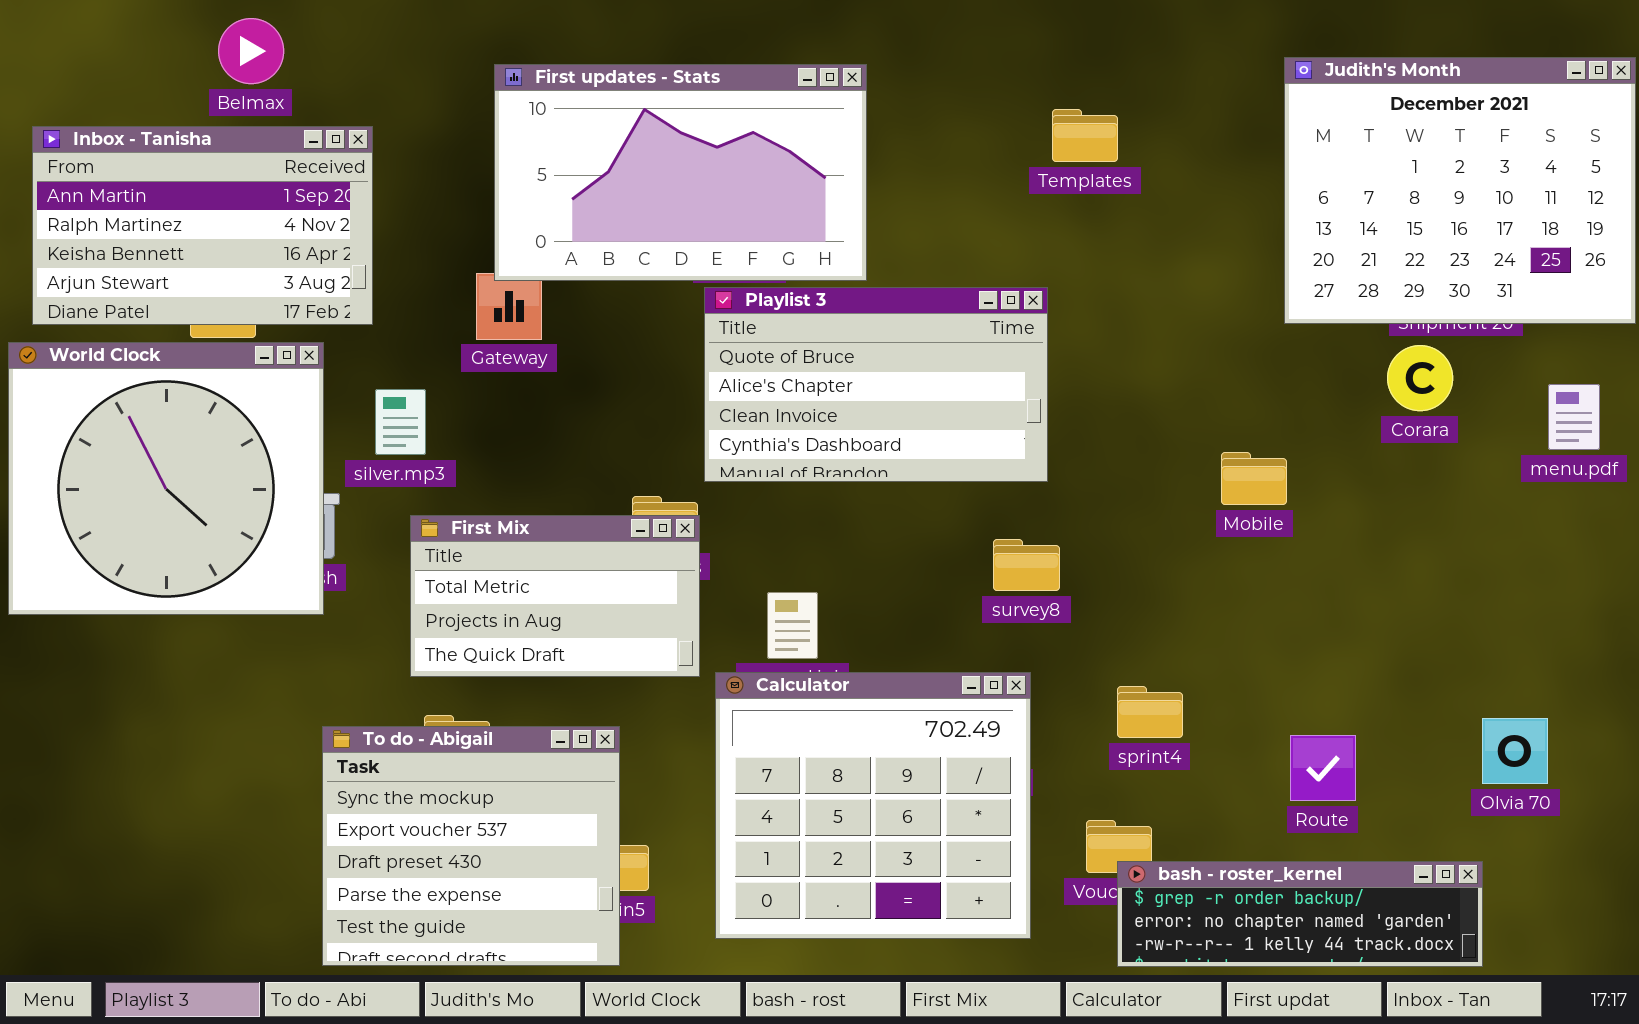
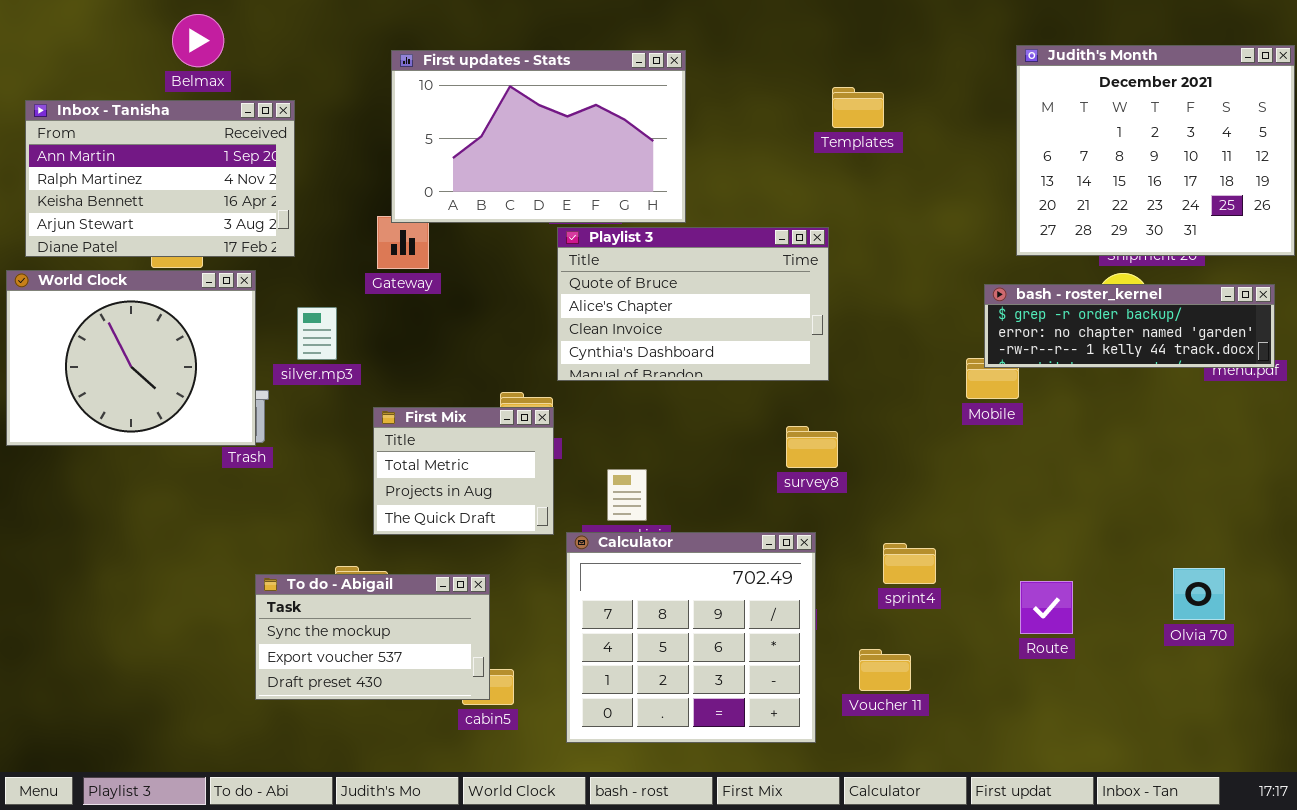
World Clock: [8,342,324,615] -> [6,270,256,446], resized
First Mix: [410,515,700,677] -> [373,407,554,535], resized
To do - Abigail: [322,726,620,966] -> [255,574,490,700], resized
bash - roster_kernel: [1117,861,1483,967] -> [984,284,1275,368], moved

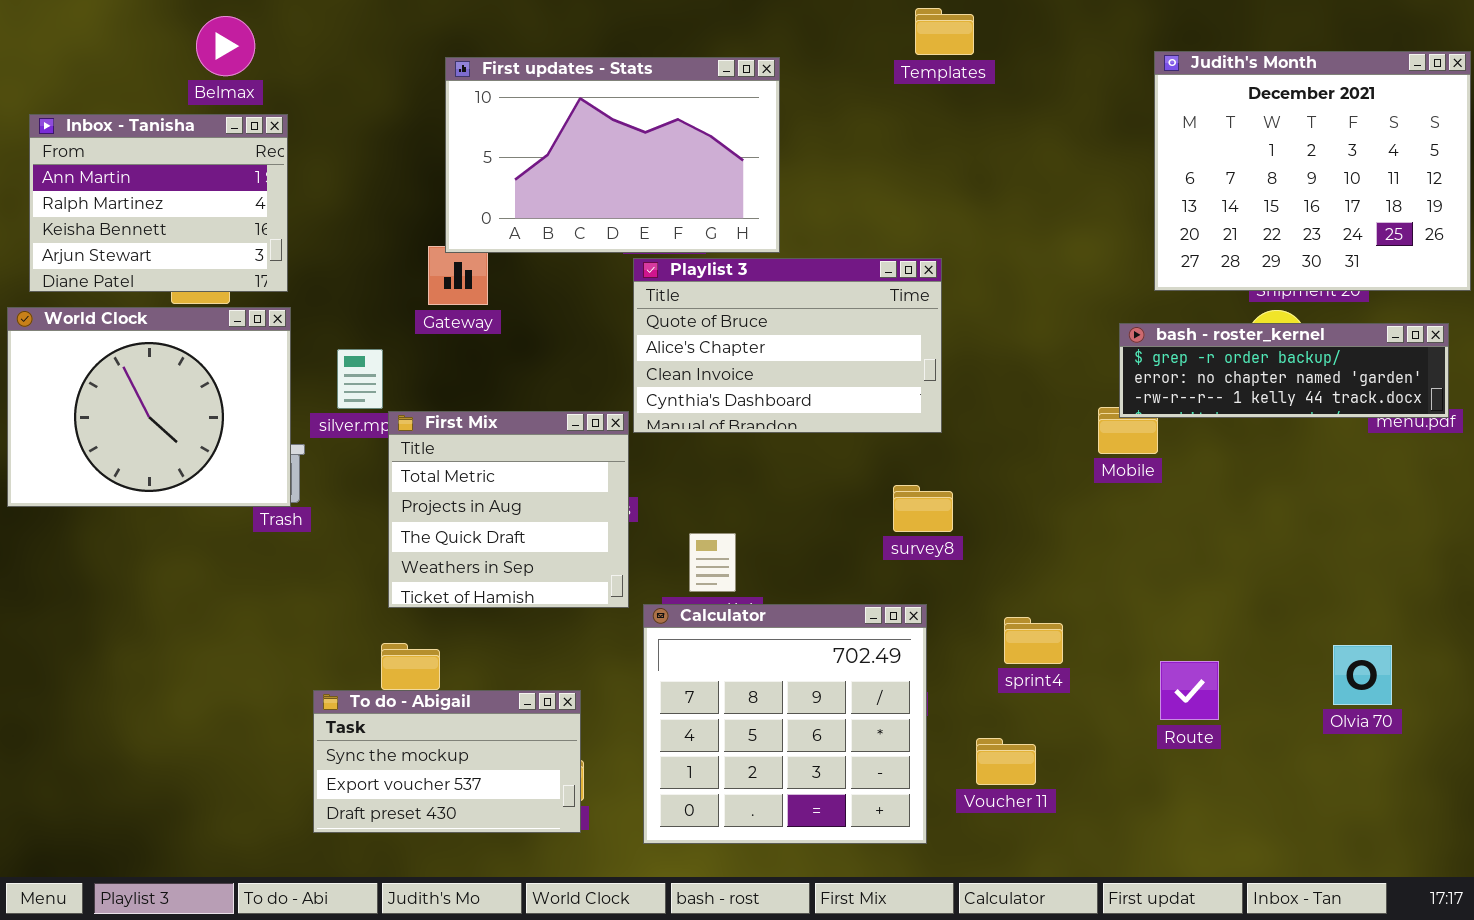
Templates: [832,87,884,128] -> [915,8,974,55], moved
Inbox - Tanisha: [25,100,295,257] -> [29,114,288,292], resized
First Mix: [373,407,554,535] -> [388,411,629,608], resized
To do - Abigail: [255,574,490,700] -> [313,690,581,833], moved

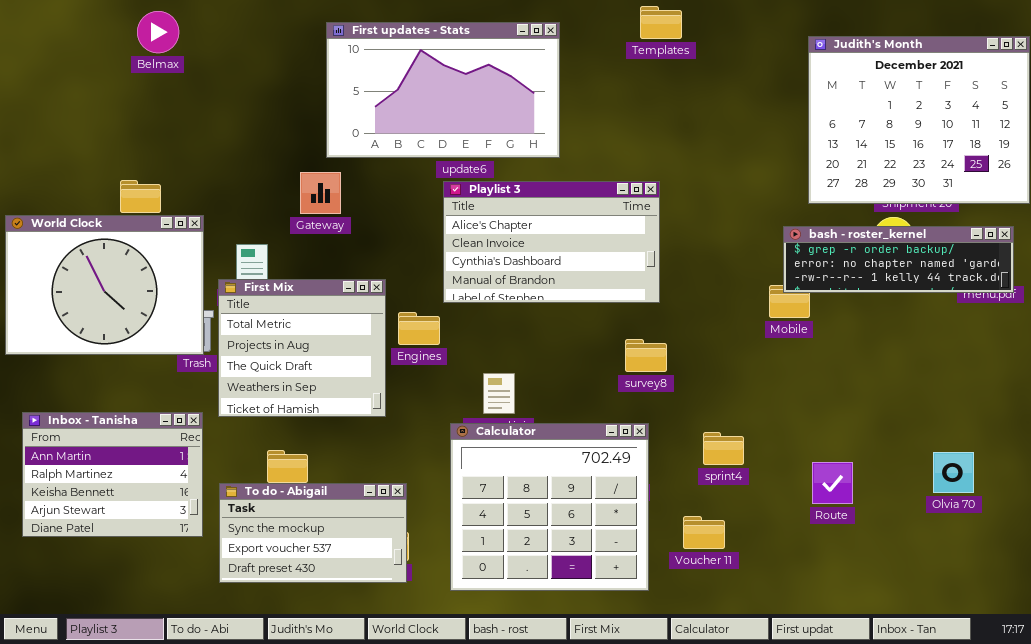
First updates - Stats: [445,57,780,253] -> [326,22,560,158], moved
Inbox - Tanisha: [29,114,288,292] -> [22,412,203,537], moved
Playlist 3: [633,258,942,433] -> [443,181,660,303], scrolled down 1 row
First Mix: [388,411,629,608] -> [218,279,386,417], moved

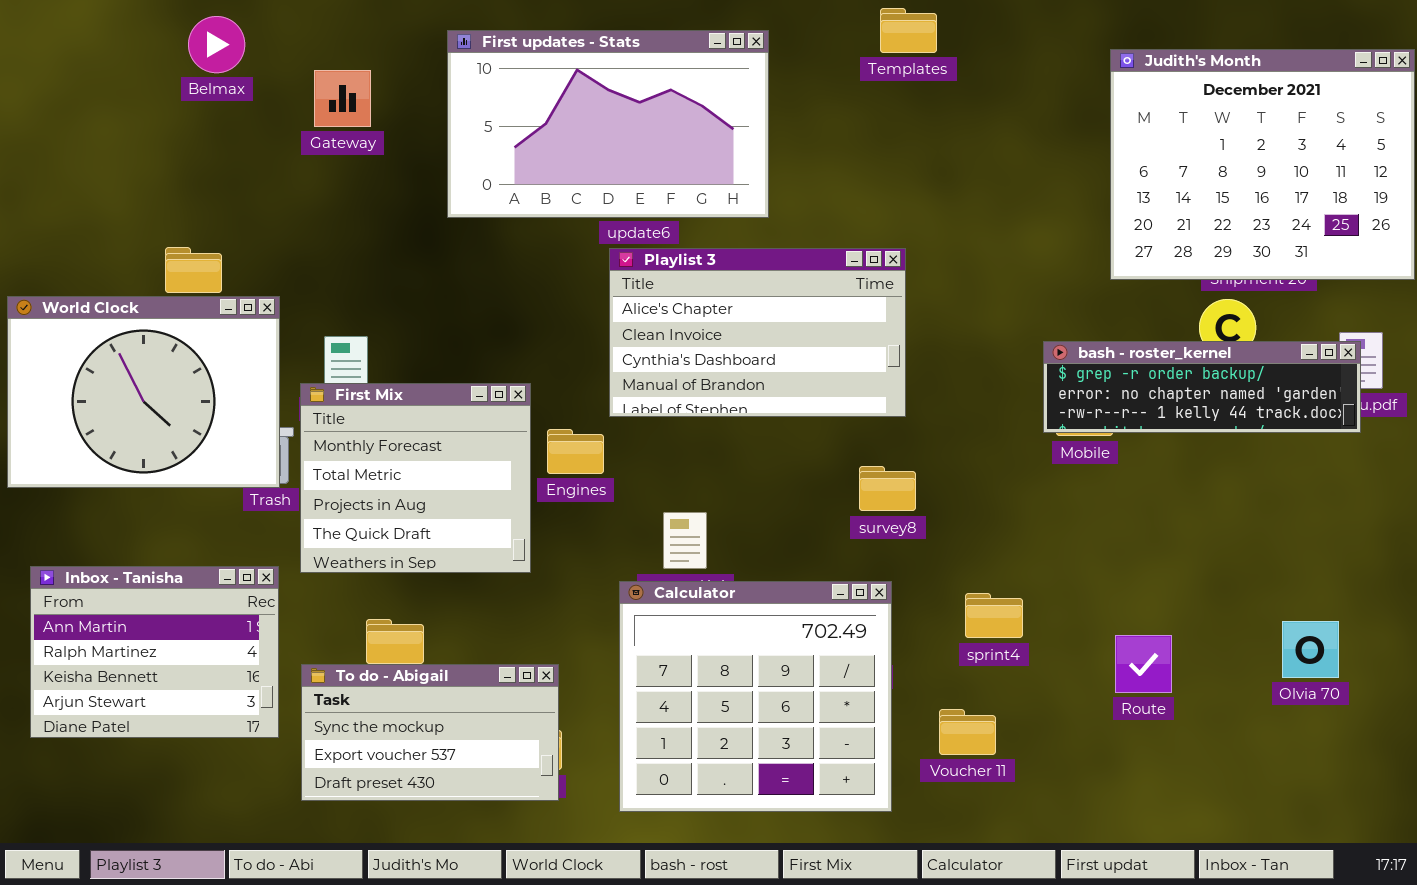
Gateway: [300,172,341,214] -> [314,70,371,127], moved
bash - roster_kernel: [783,226,1014,293] -> [1043,341,1361,433], moved
First Mix: [218,279,386,417] -> [300,383,531,573], scrolled up 1 row

